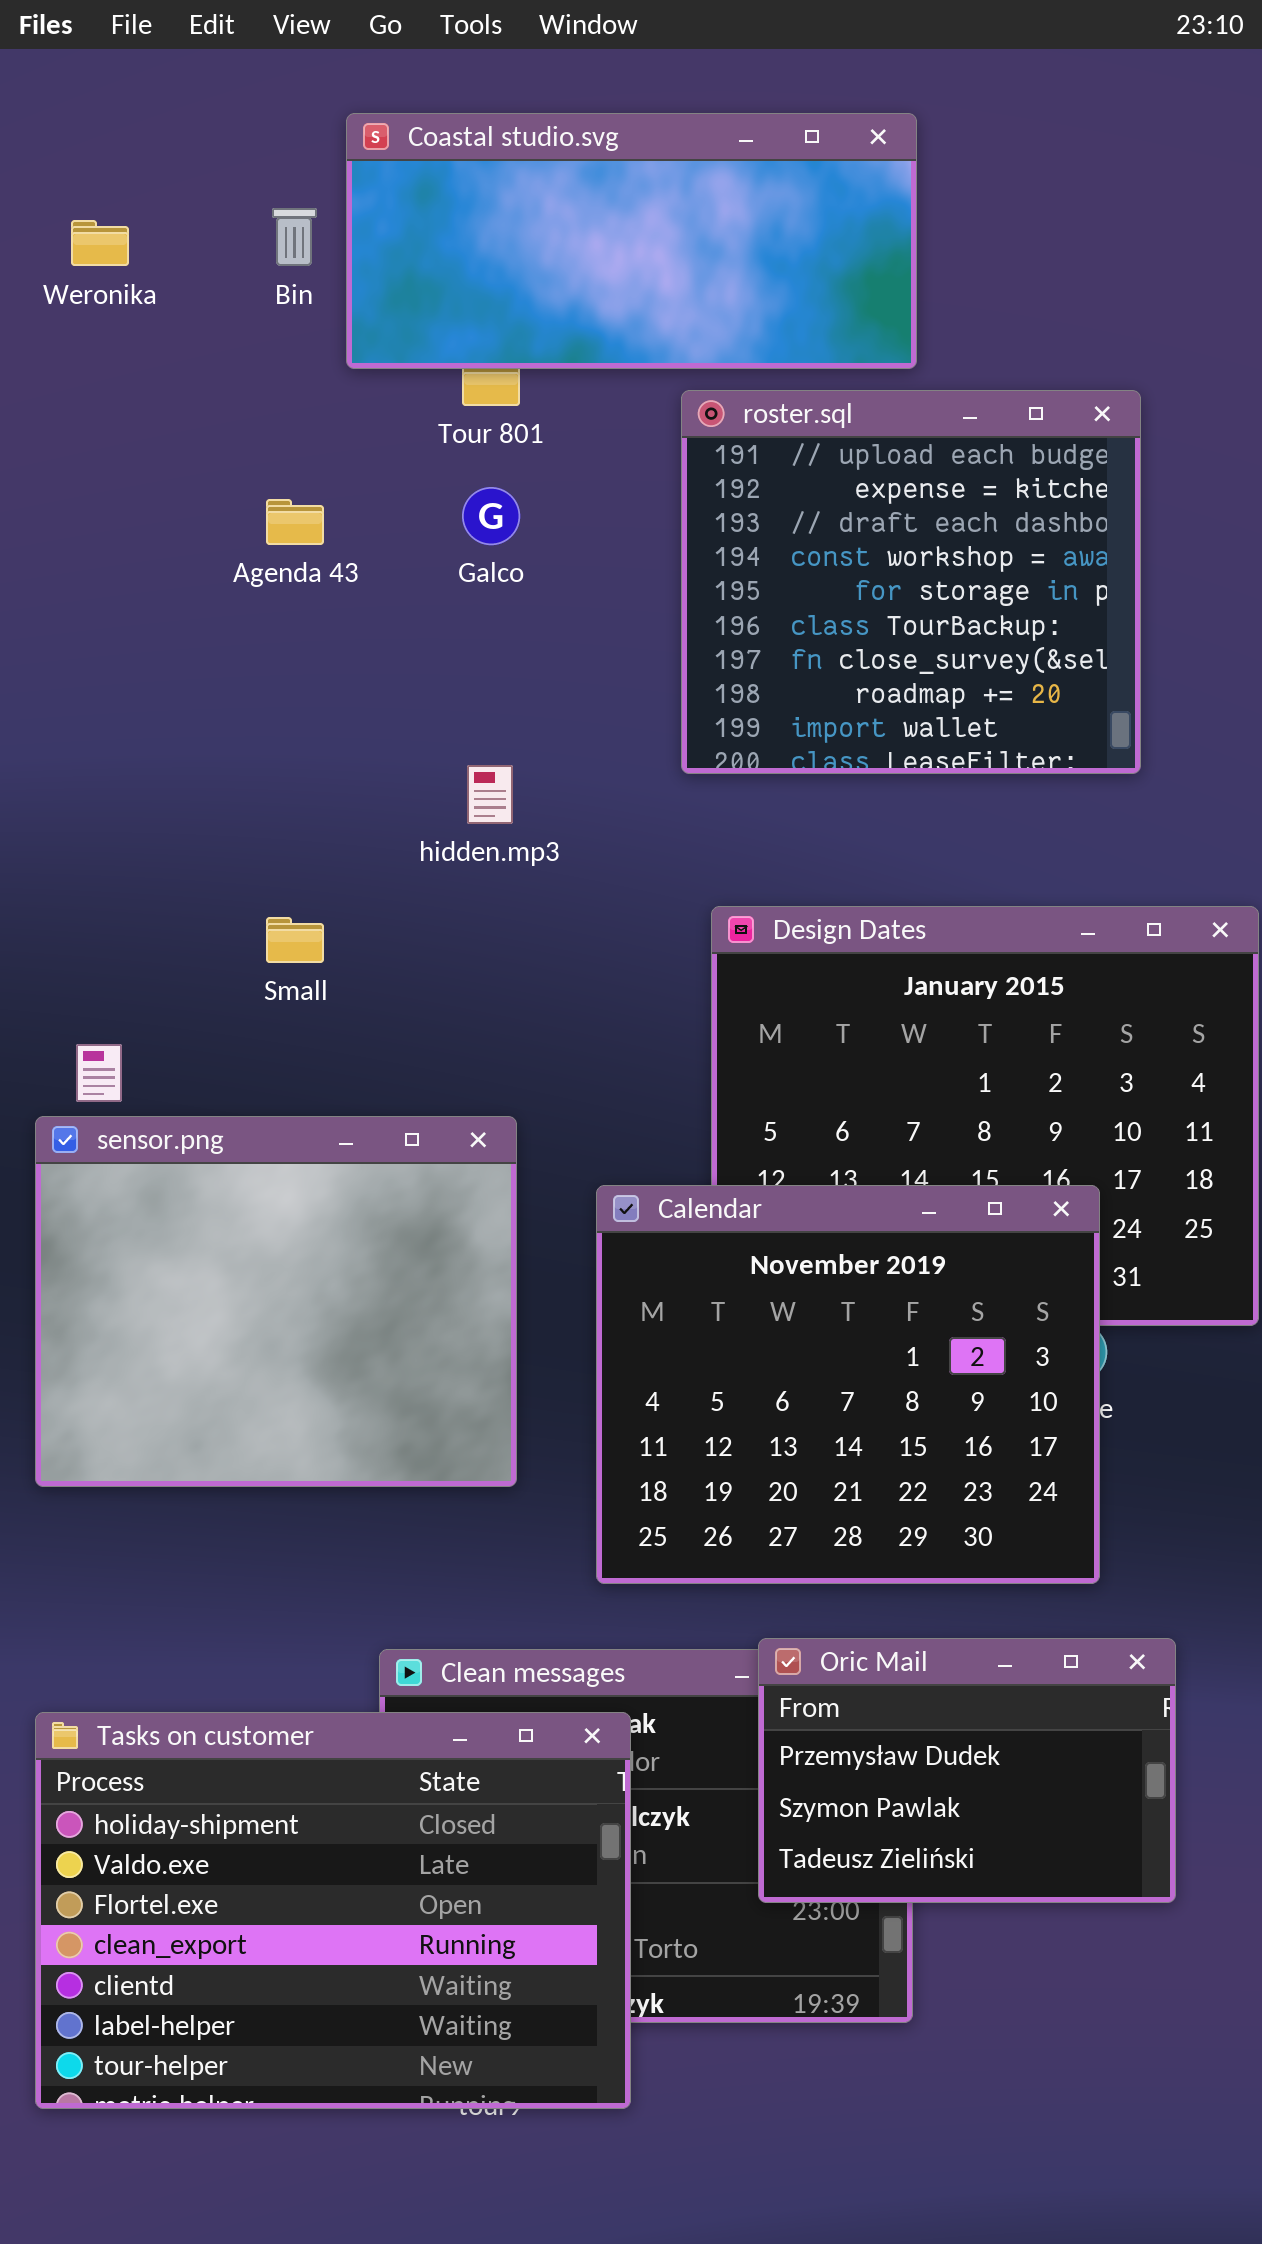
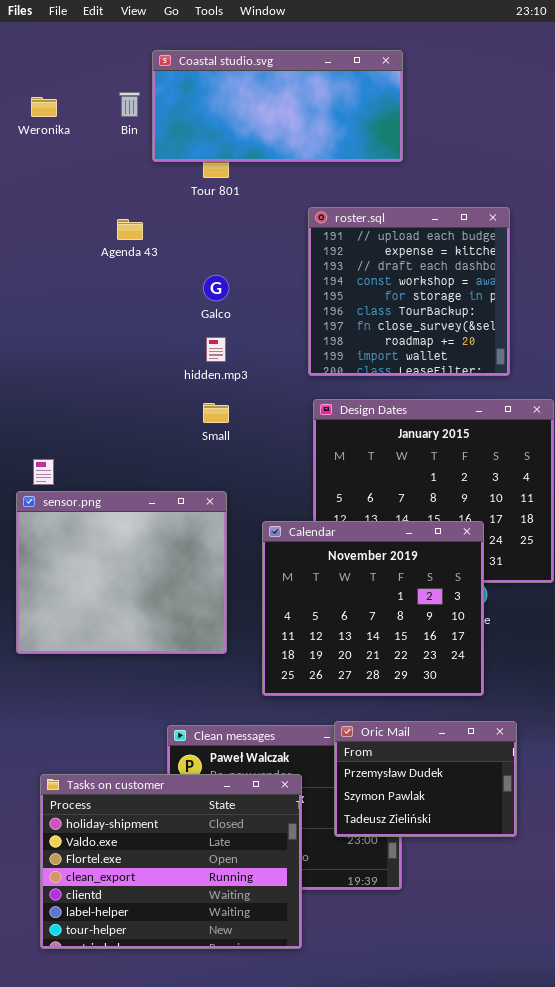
roster.sql: [681,390,1141,774] -> [308,207,510,376], moved
Galco: [462,487,520,545] -> [203,275,229,301], moved
Small: [266,917,324,963] -> [203,403,229,423], moved
Tasks on customer: [35,1712,631,2109] -> [40,774,302,949], moved

